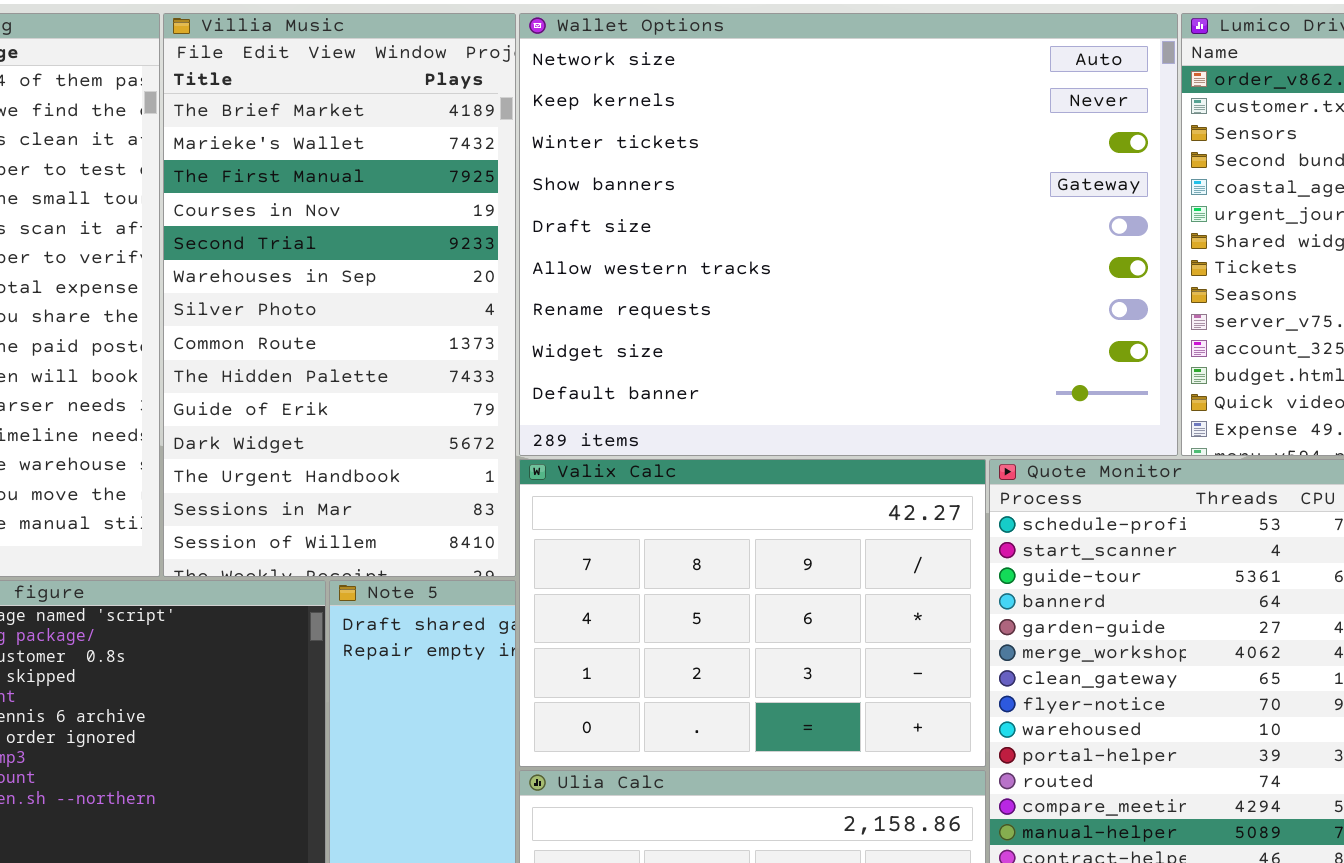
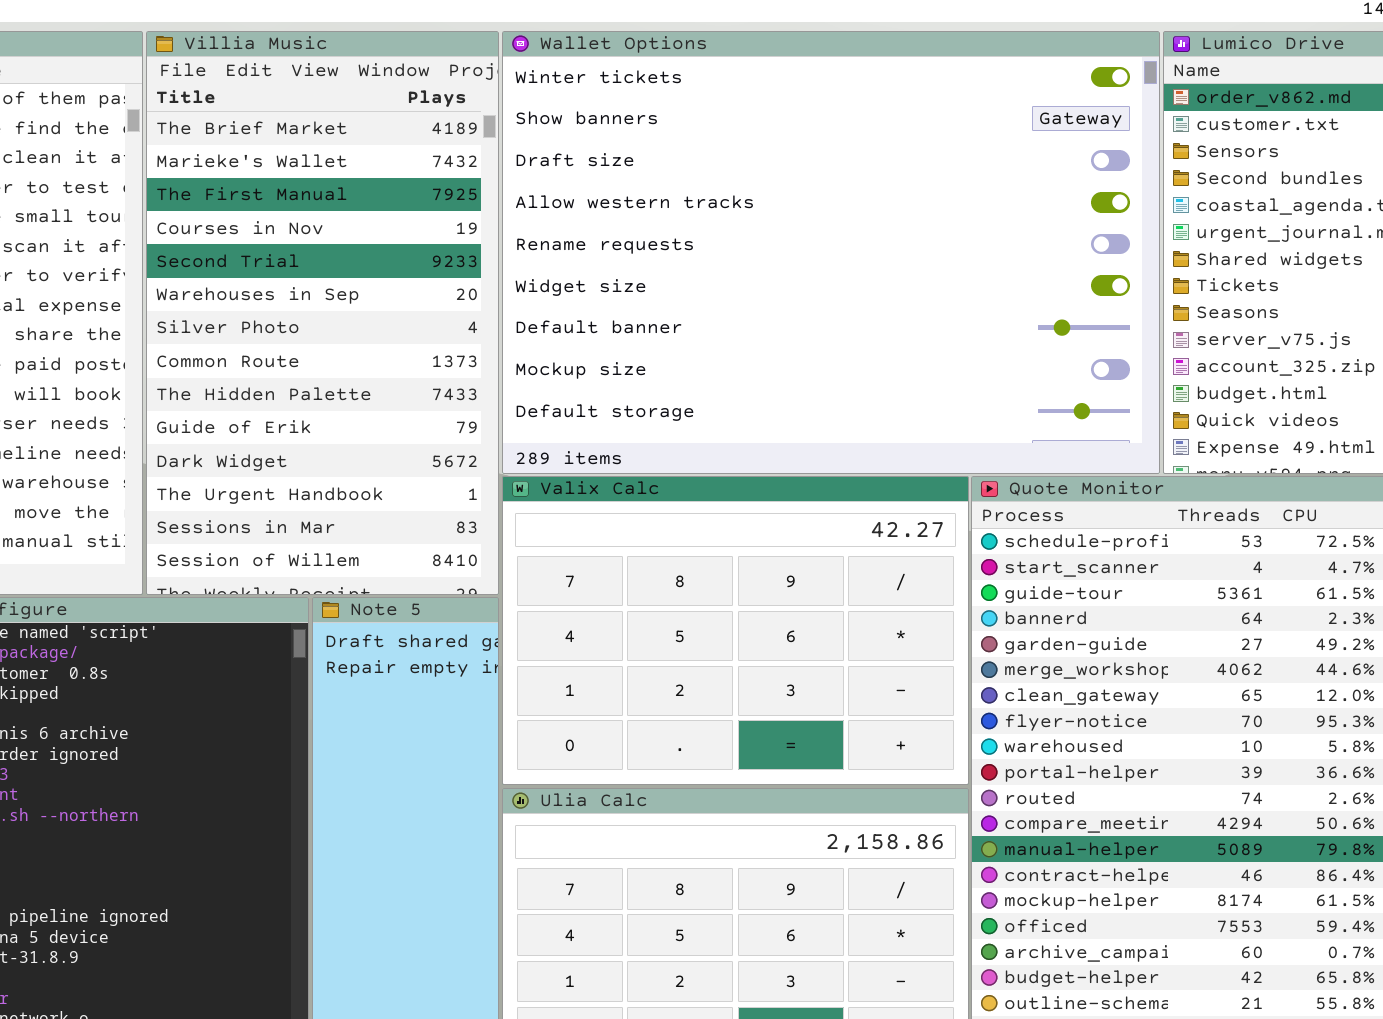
Wallet Options: [519,13,1178,456] -> [502,31,1160,474], scrolled down 2 rows

